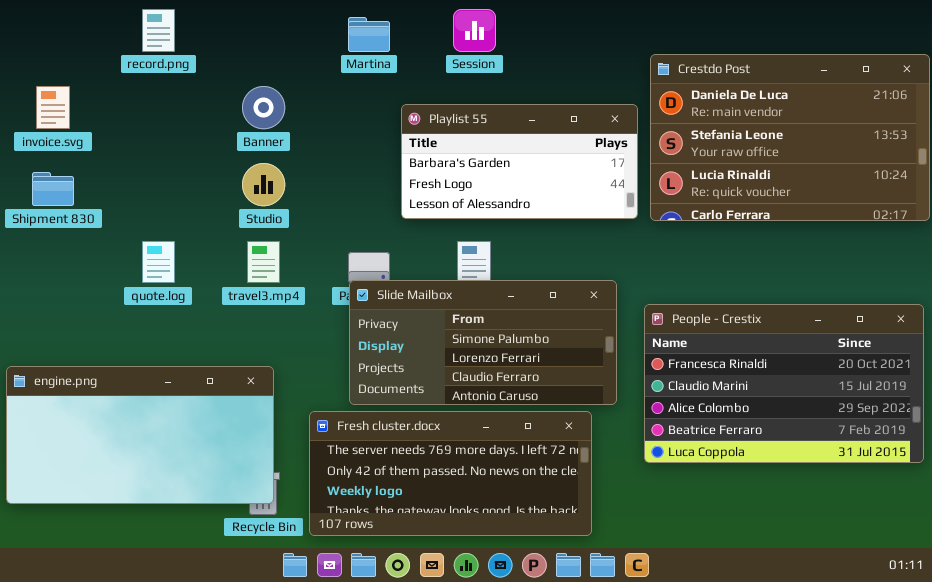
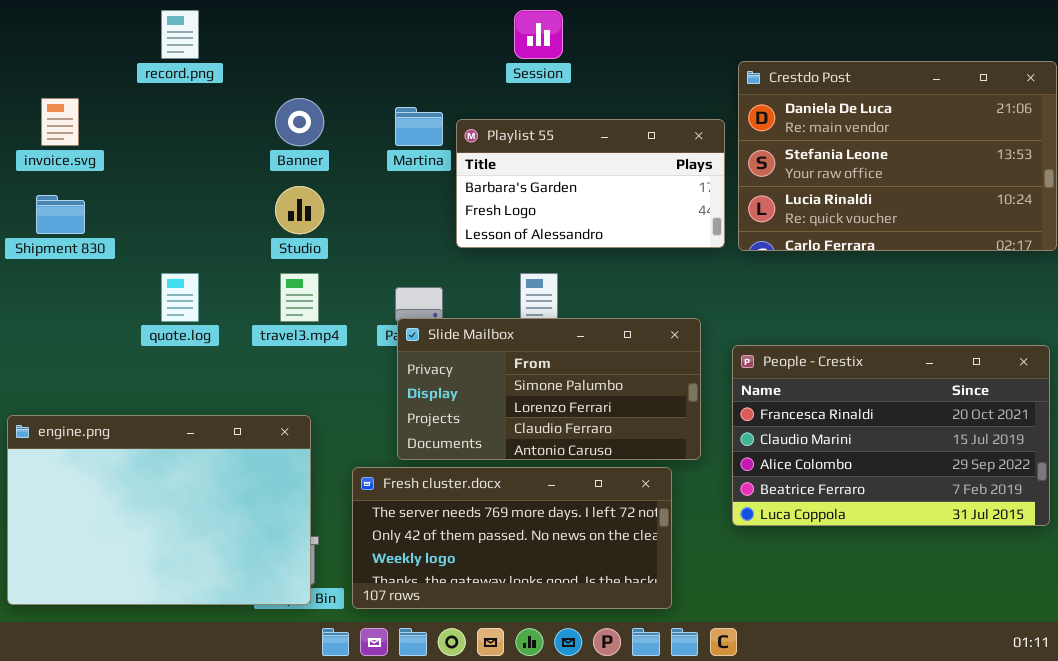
Martina: [348,17,390,52] -> [395,107,443,146], moved
engine.png: [6,366,274,504] -> [7,415,311,605], resized

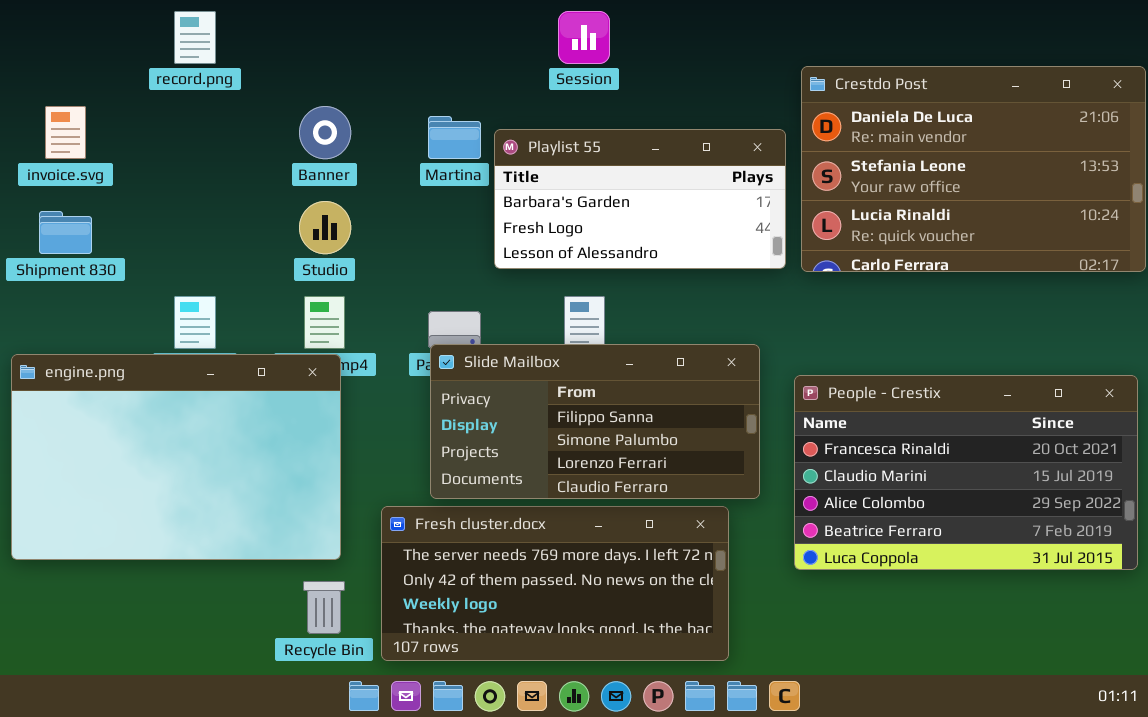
Slide Mailbox: [397,318,701,460] -> [430,344,760,499], scrolled up 1 row
engine.png: [7,415,311,605] -> [11,354,341,560], moved

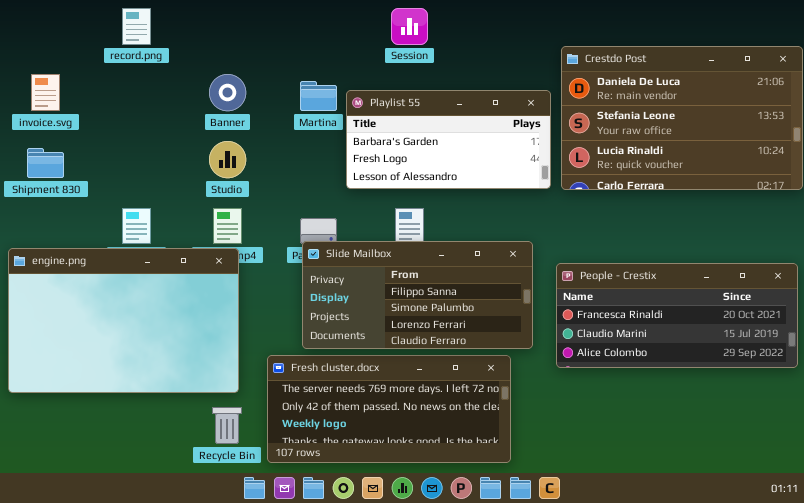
People - Crestix: [794,375,1138,570] -> [556,263,798,368], resized

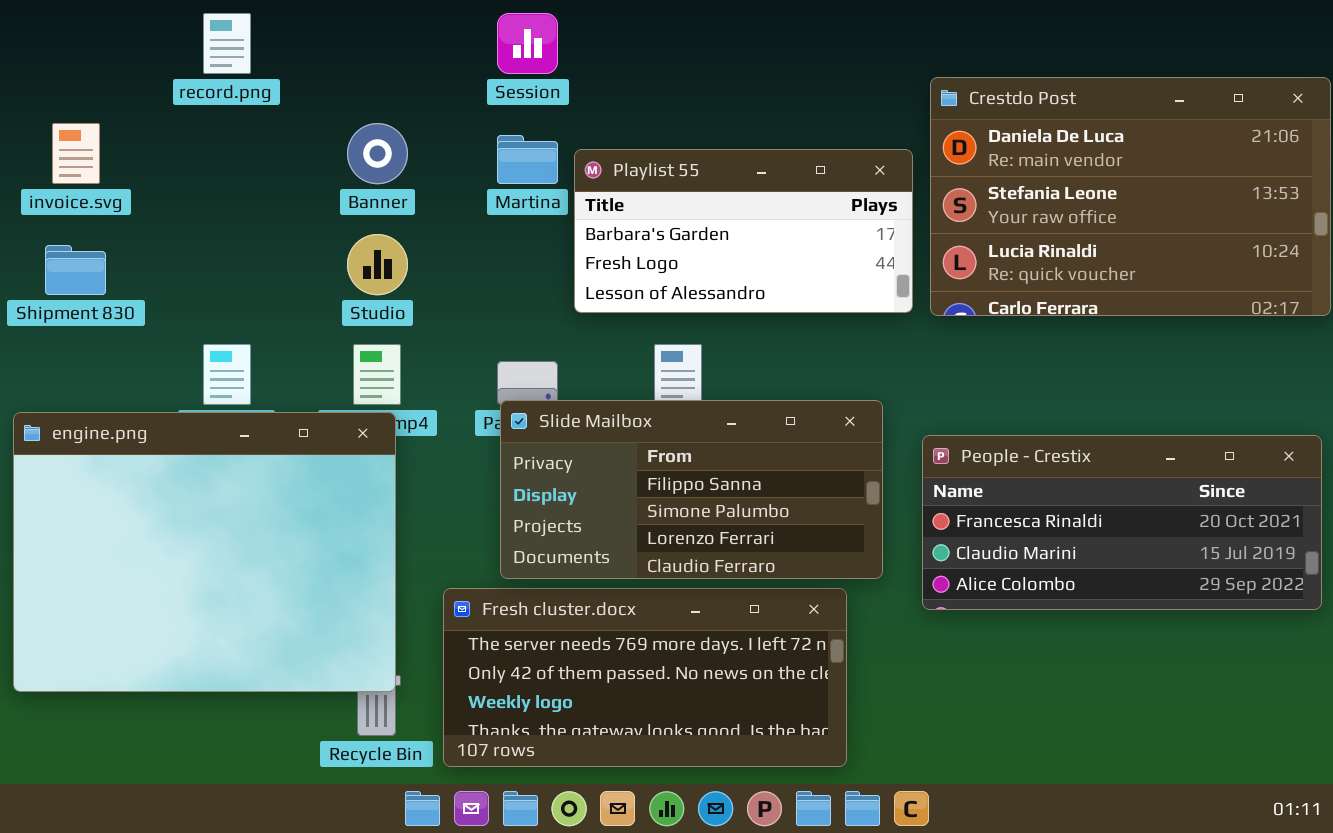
Session: [391,8,428,45] -> [497,13,558,74], moved
engine.png: [8,248,239,393] -> [13,412,396,692], resized

